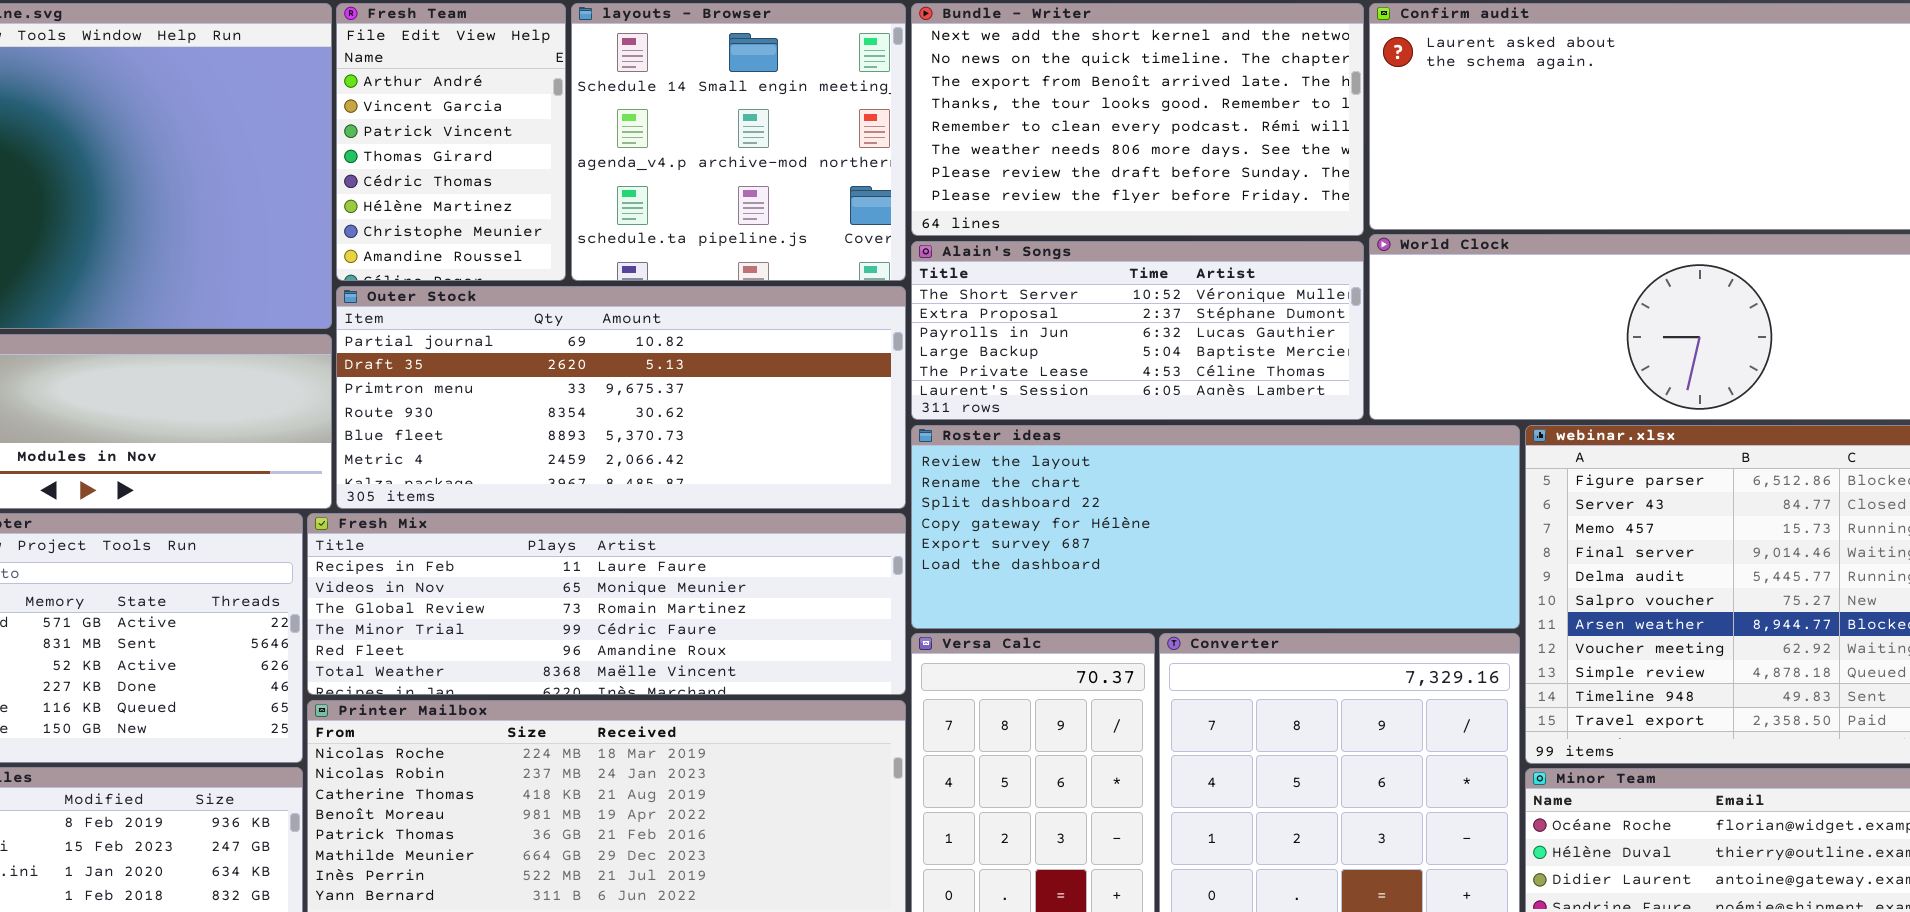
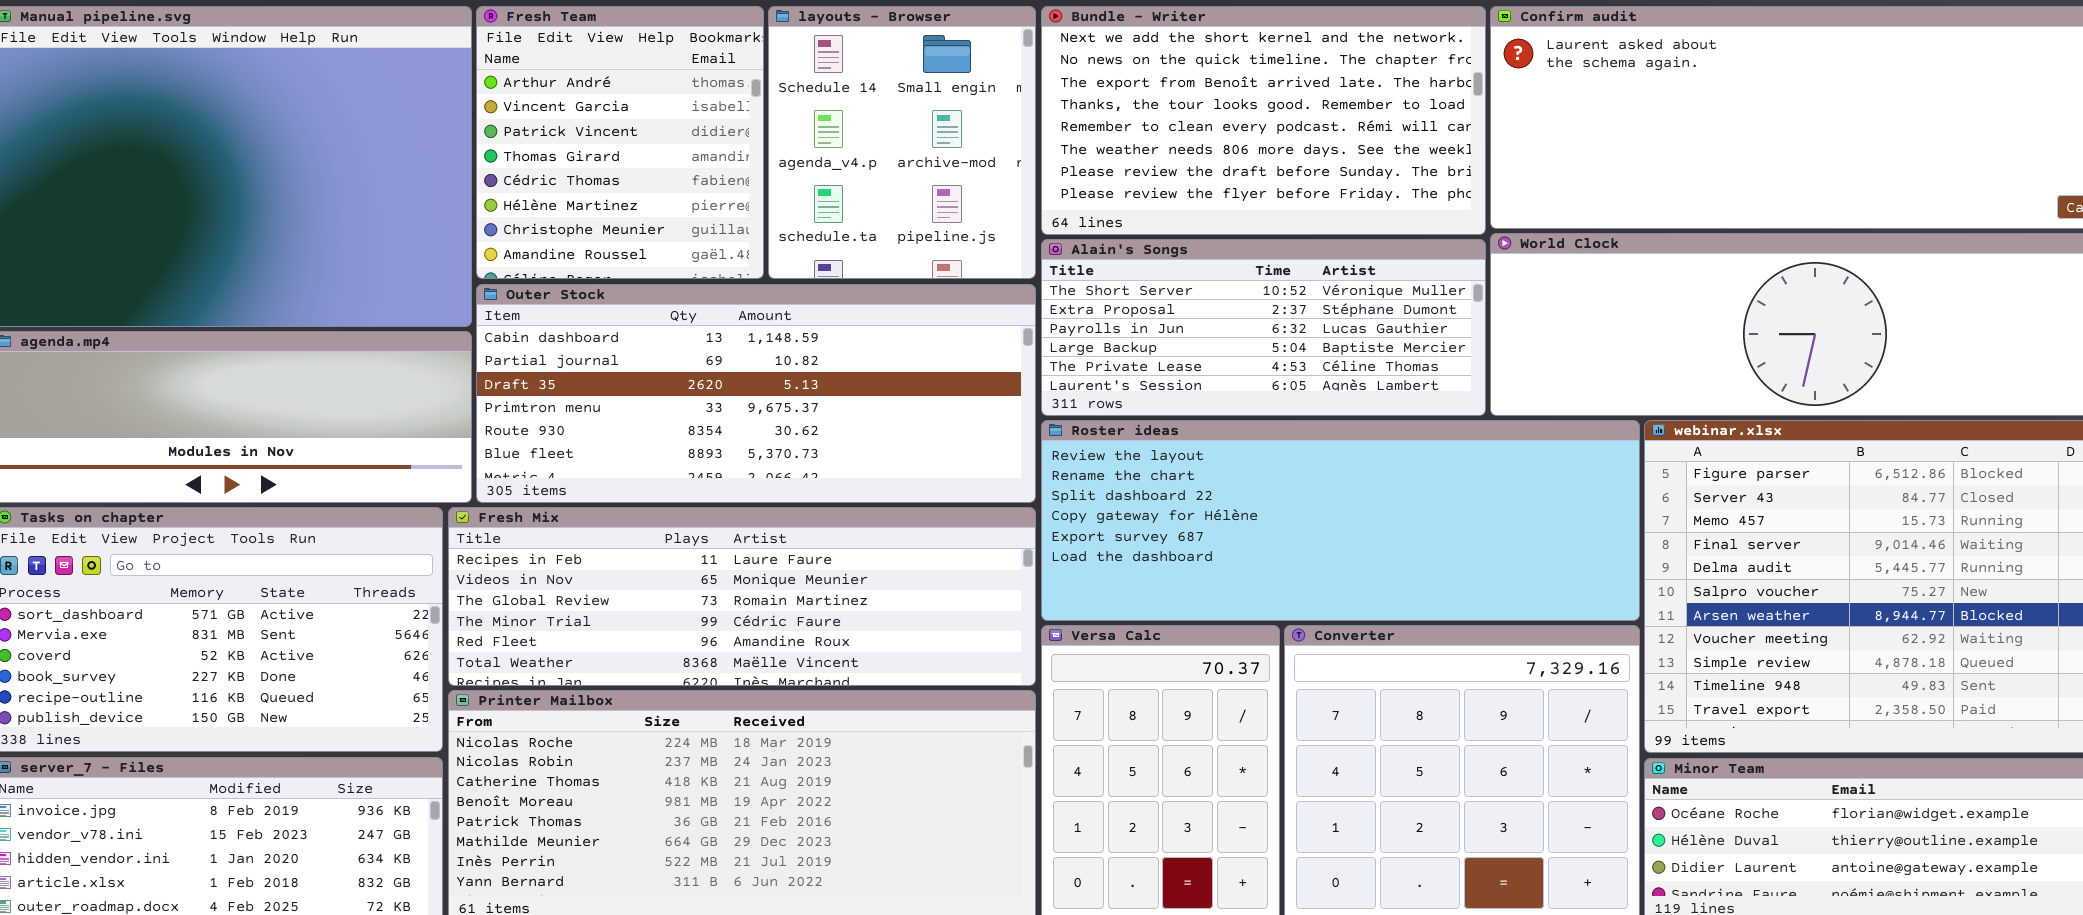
Fresh Team: [336,3,566,281] -> [476,6,764,279], resized
layouts - Browser: [571,3,906,281] -> [768,6,1036,279], resized
Outer Stock: [336,286,906,509] -> [476,284,1036,503], scrolled up 1 row

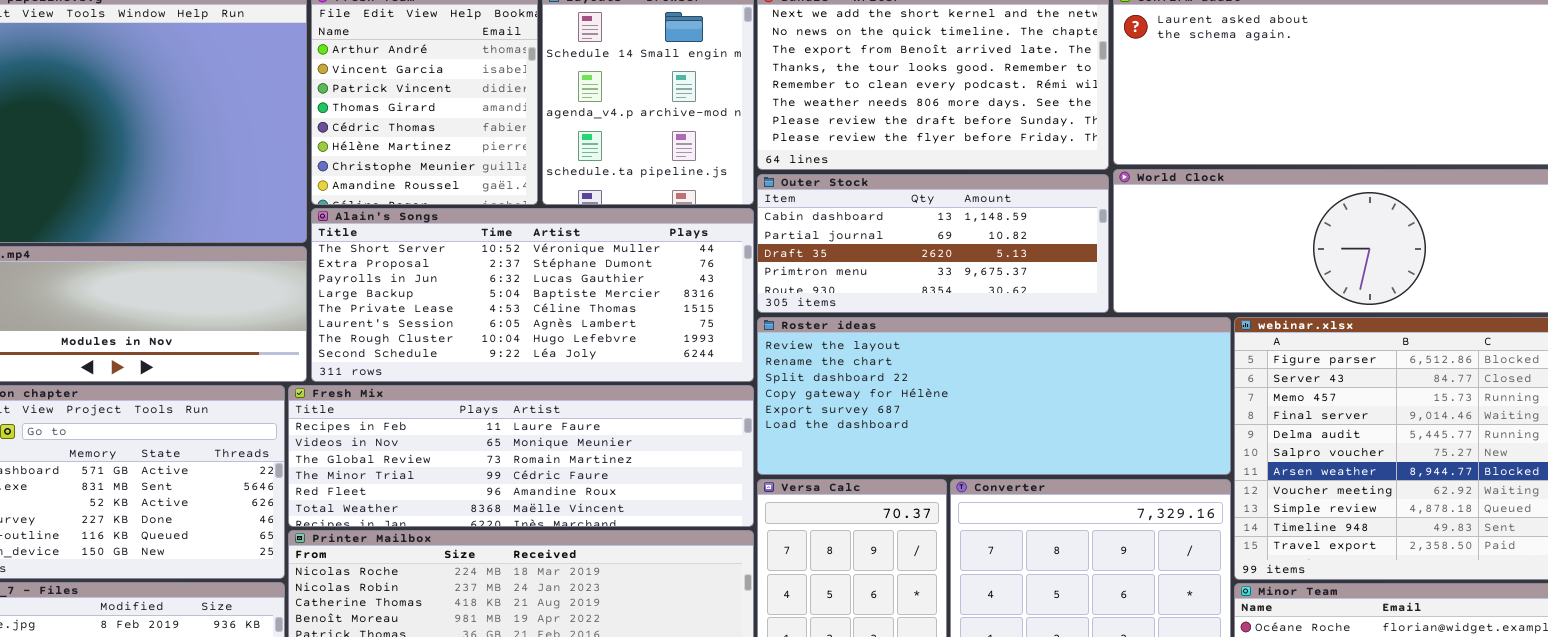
Alain's Songs: [1041,239,1486,416] -> [311,208,754,382], moved, resized
Outer Stock: [476,284,1036,503] -> [757,174,1109,313], moved, resized

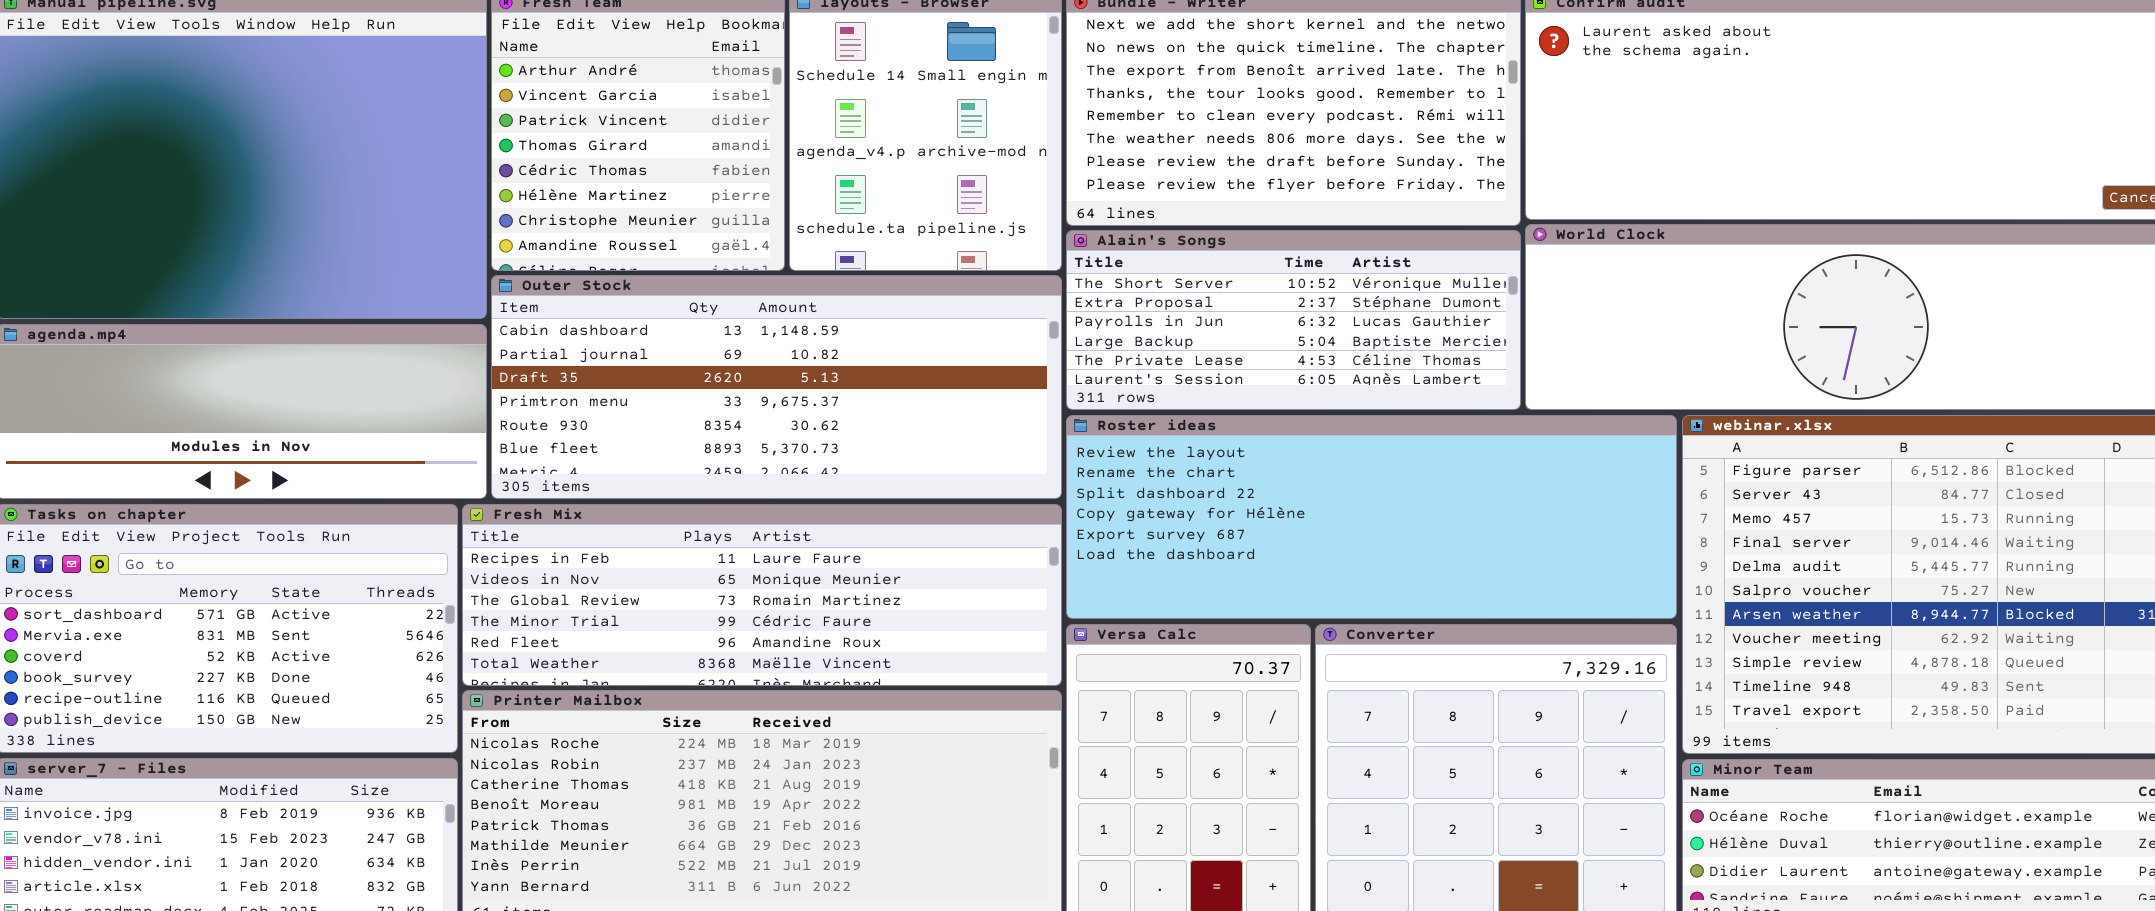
Outer Stock: [757,174,1109,313] -> [491,275,1062,499], moved, resized
Alain's Songs: [311,208,754,382] -> [1066,230,1521,410], moved, resized

